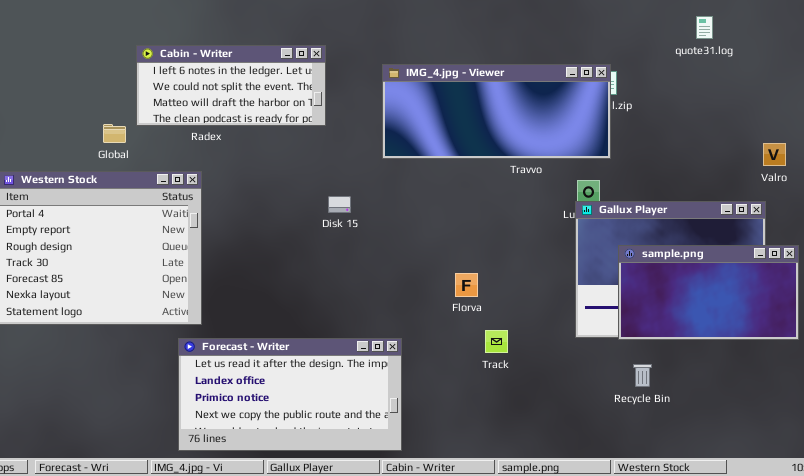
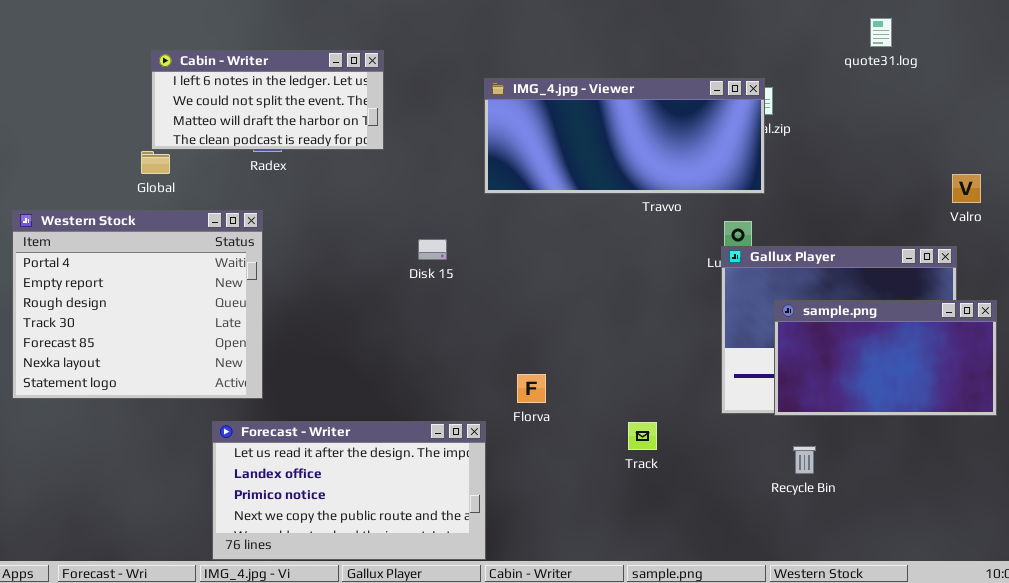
Cabin - Writer: [136,45,326,126] -> [151,50,384,150], moved
Florva: [455,273,478,297] -> [517,374,546,403], moved
Track: [485,330,508,353] -> [628,422,657,450], moved
Forecast - Writer: [178,338,402,451] -> [212,421,486,560], moved

